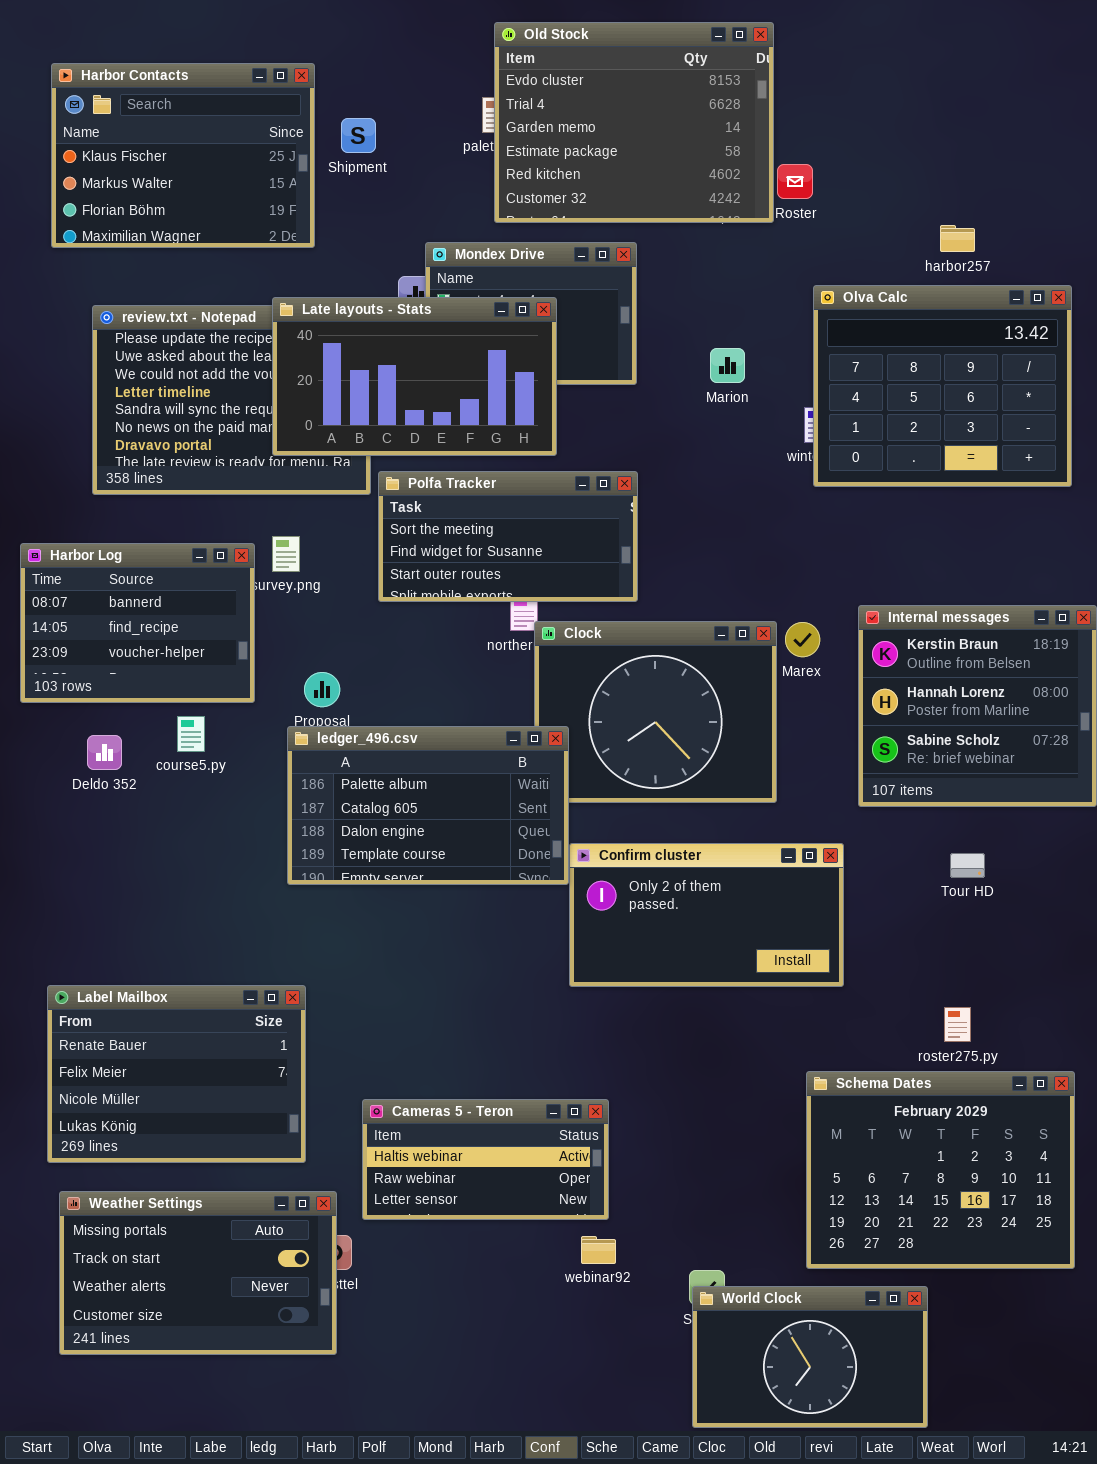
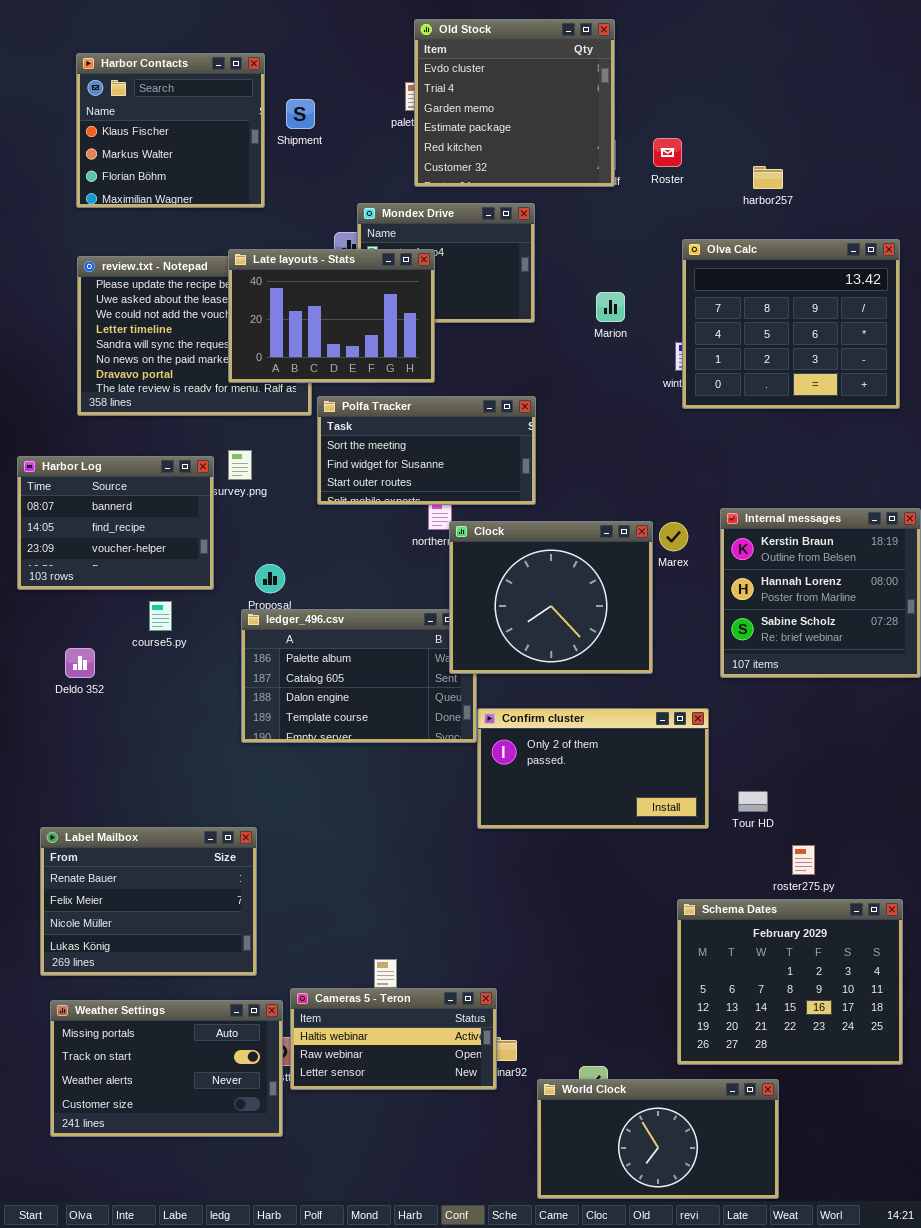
Old Stock: [494,22,774,223] -> [414,19,615,187], resized
Harbor Contacts: [51,63,315,248] -> [76,53,265,208], resized
harbor257: [940,225,975,252] -> [753,166,783,189], moved
Late layouts - Stats: [272,297,557,456] -> [228,249,435,383], resized
Clock: [534,621,777,803] -> [449,521,653,674], raised
Deldo 352: [87,735,122,770] -> [65,648,95,678], moved
Tour HD: [950,853,985,878] -> [738,791,768,812], moved
Cameras 5 - Teron: [362,1099,609,1220] -> [290,988,497,1090], moved
World Clock: [692,1286,928,1428] -> [537,1079,779,1199], resized

